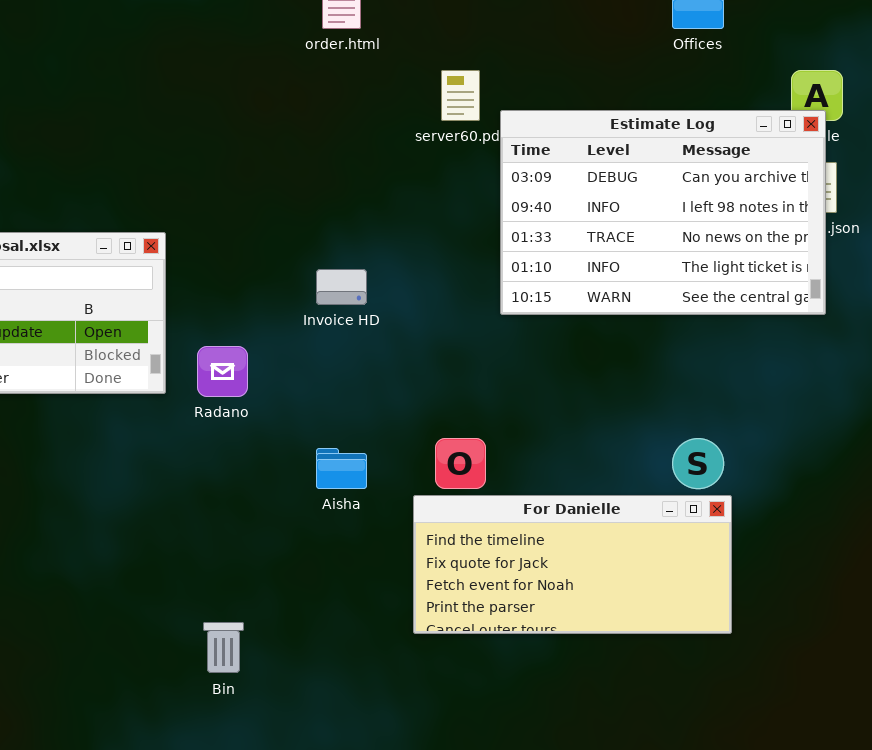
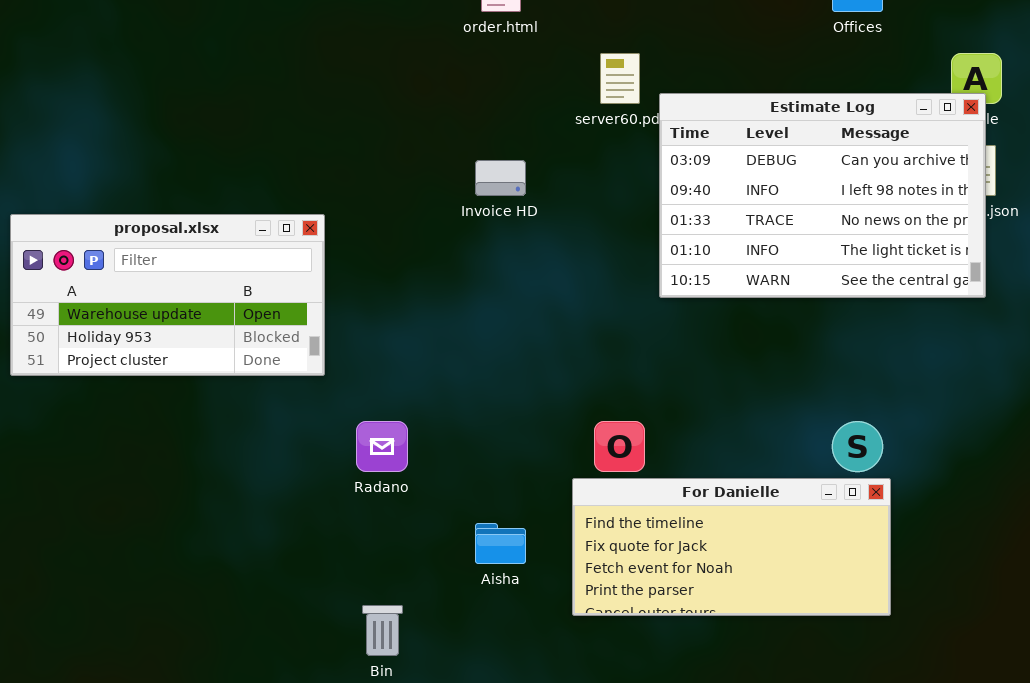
Invoice HD: [316,269,367,305] -> [475,160,526,196], moved
Radano: [197,346,248,397] -> [356,421,408,472], moved
Aisha: [316,448,367,489] -> [475,523,526,564], moved

